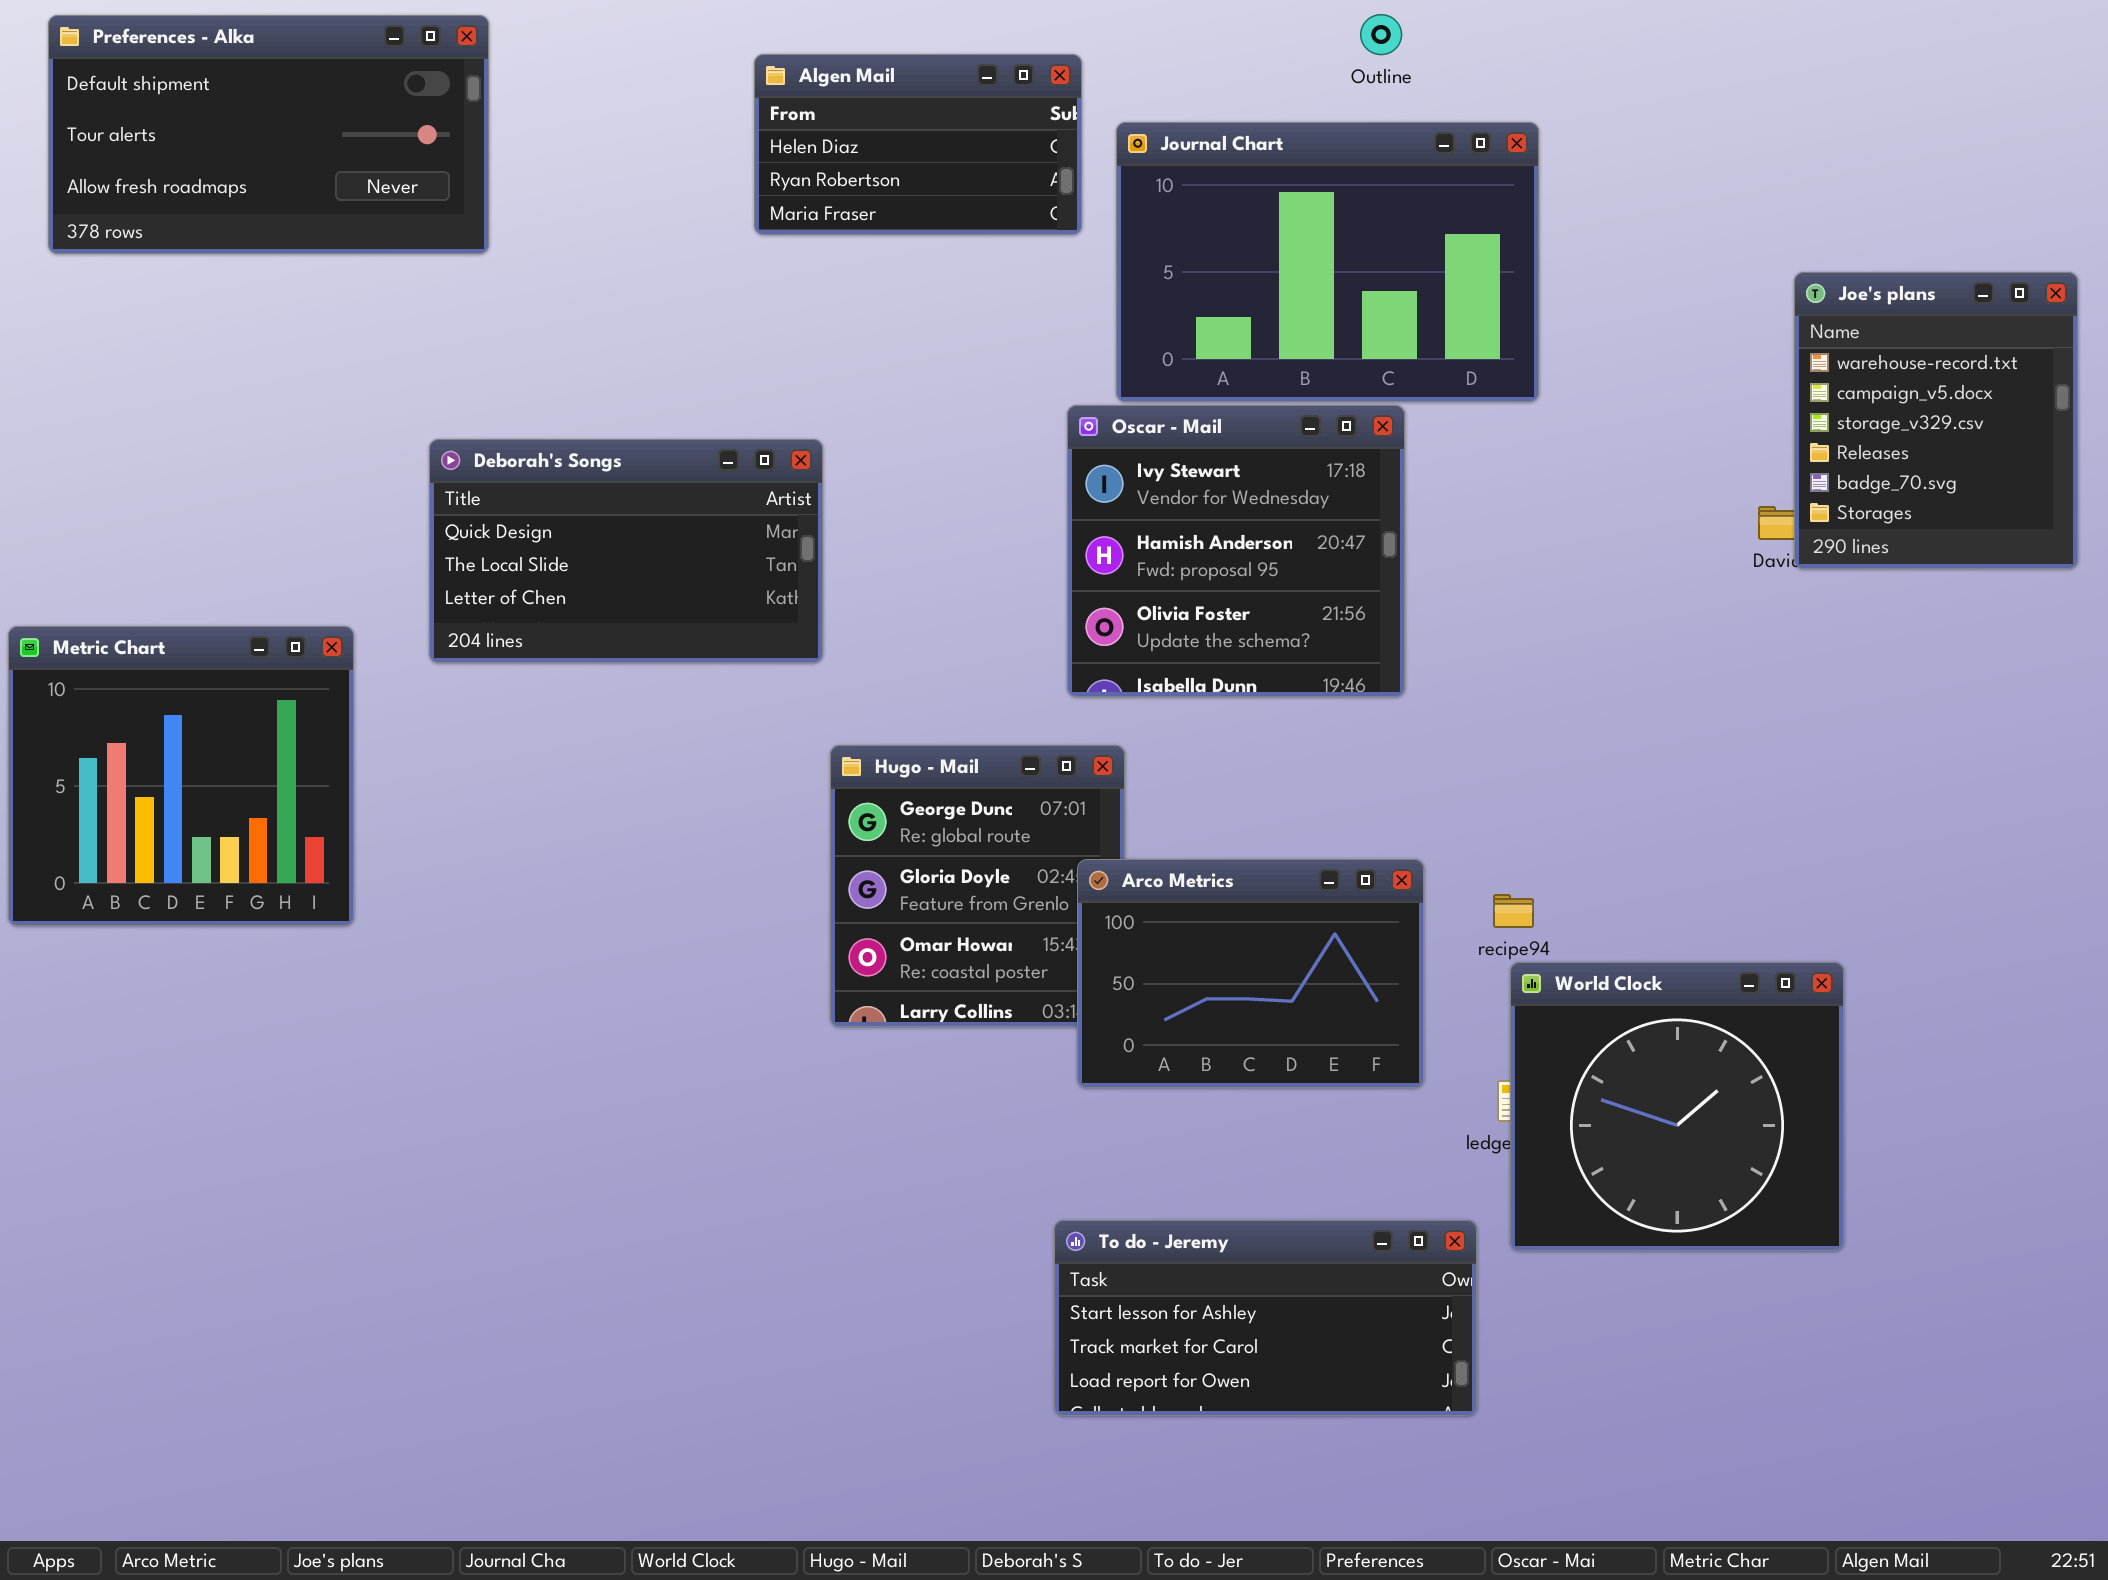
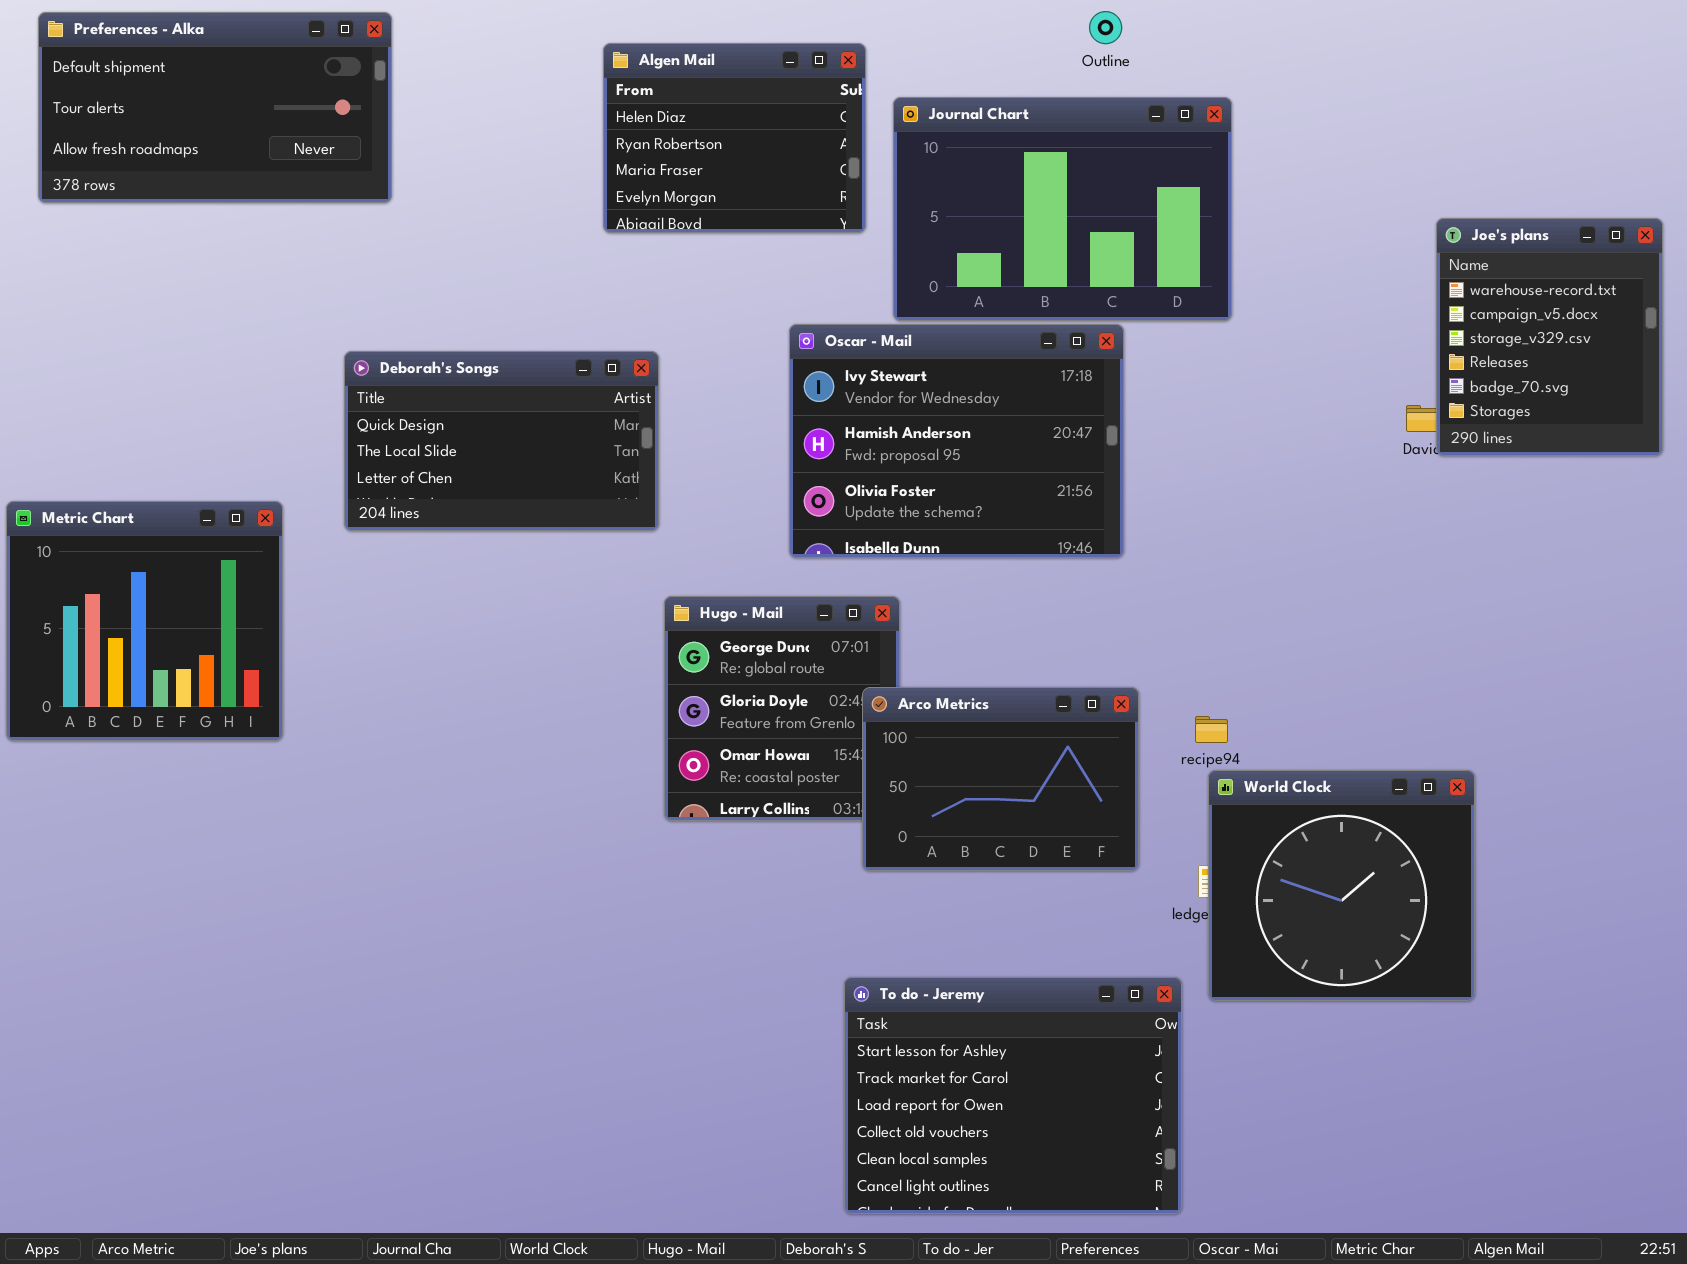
Algen Mail: [754,54,1082,235] -> [603,43,866,233], resized
Oscar - Mail: [1067,405,1405,697] -> [789,324,1124,558], resized
To do - Jeremy: [1054,1220,1477,1416] -> [844,977,1182,1214], resized

